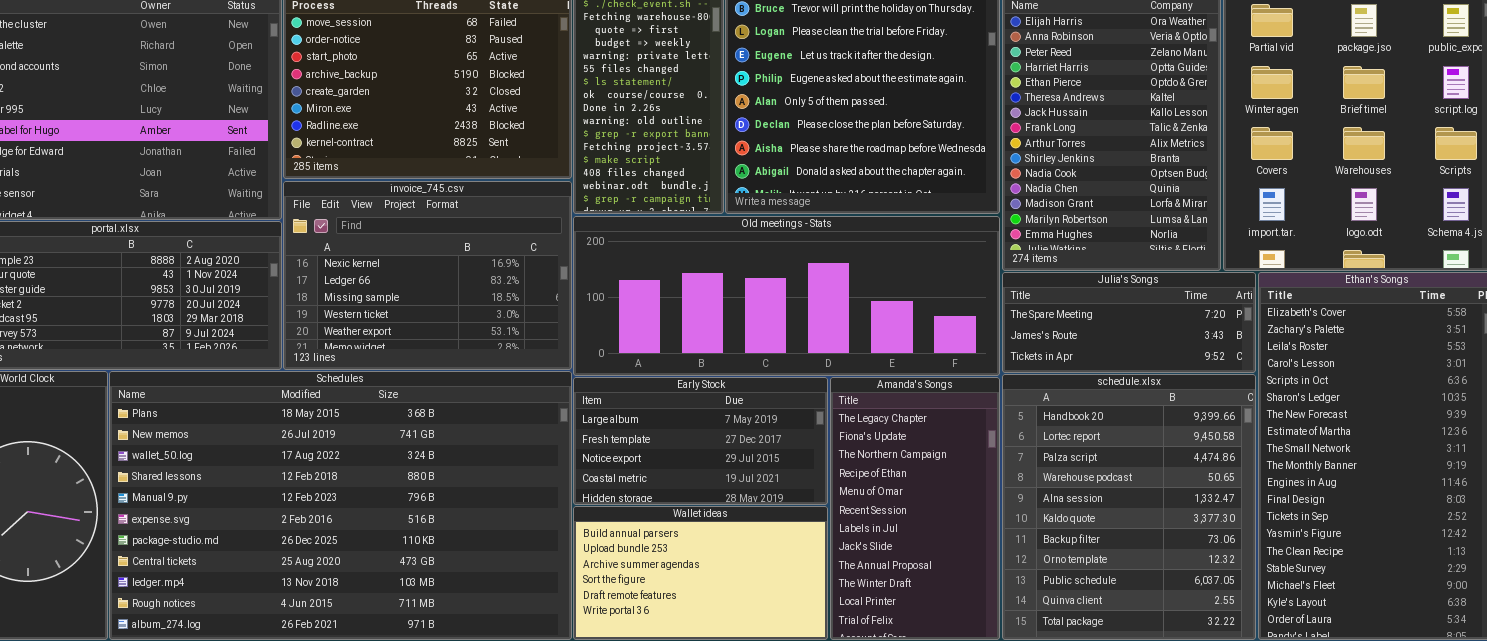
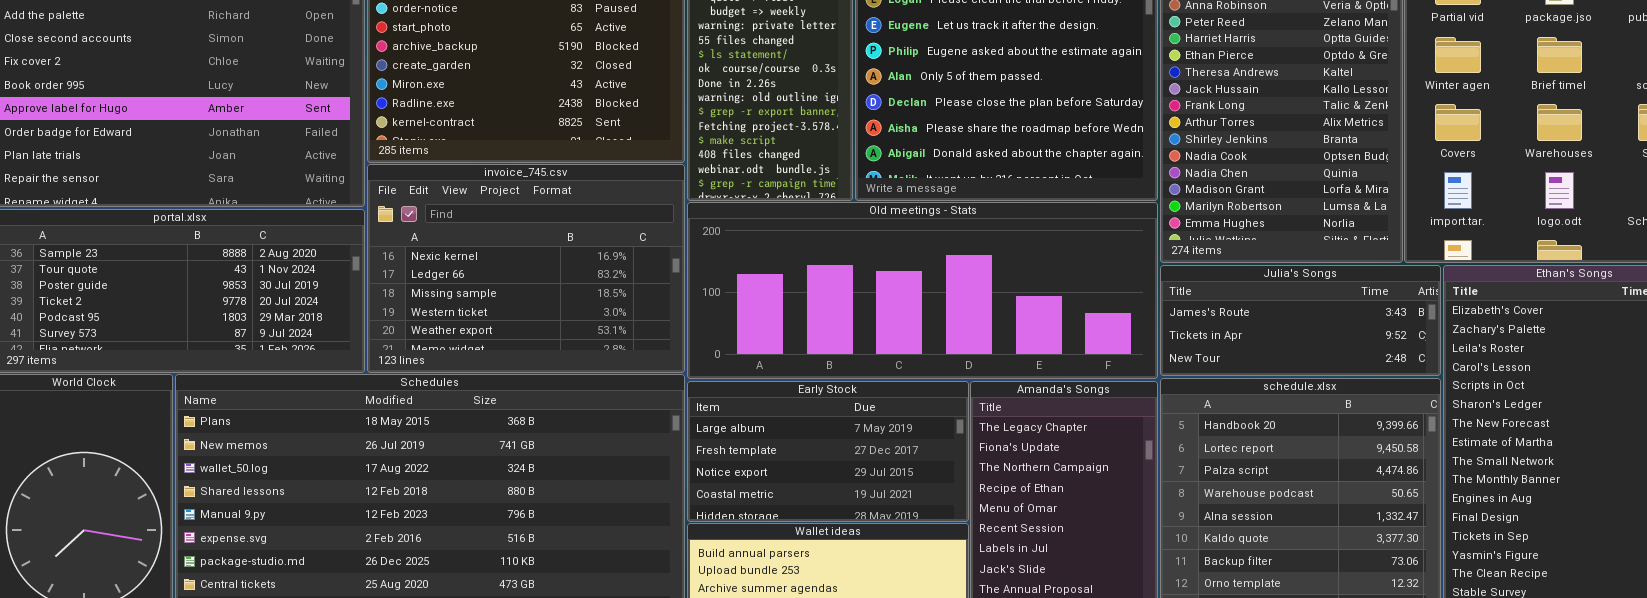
Julia's Songs: [1002,272,1256,373] -> [1160,265,1441,376], scrolled down 1 row

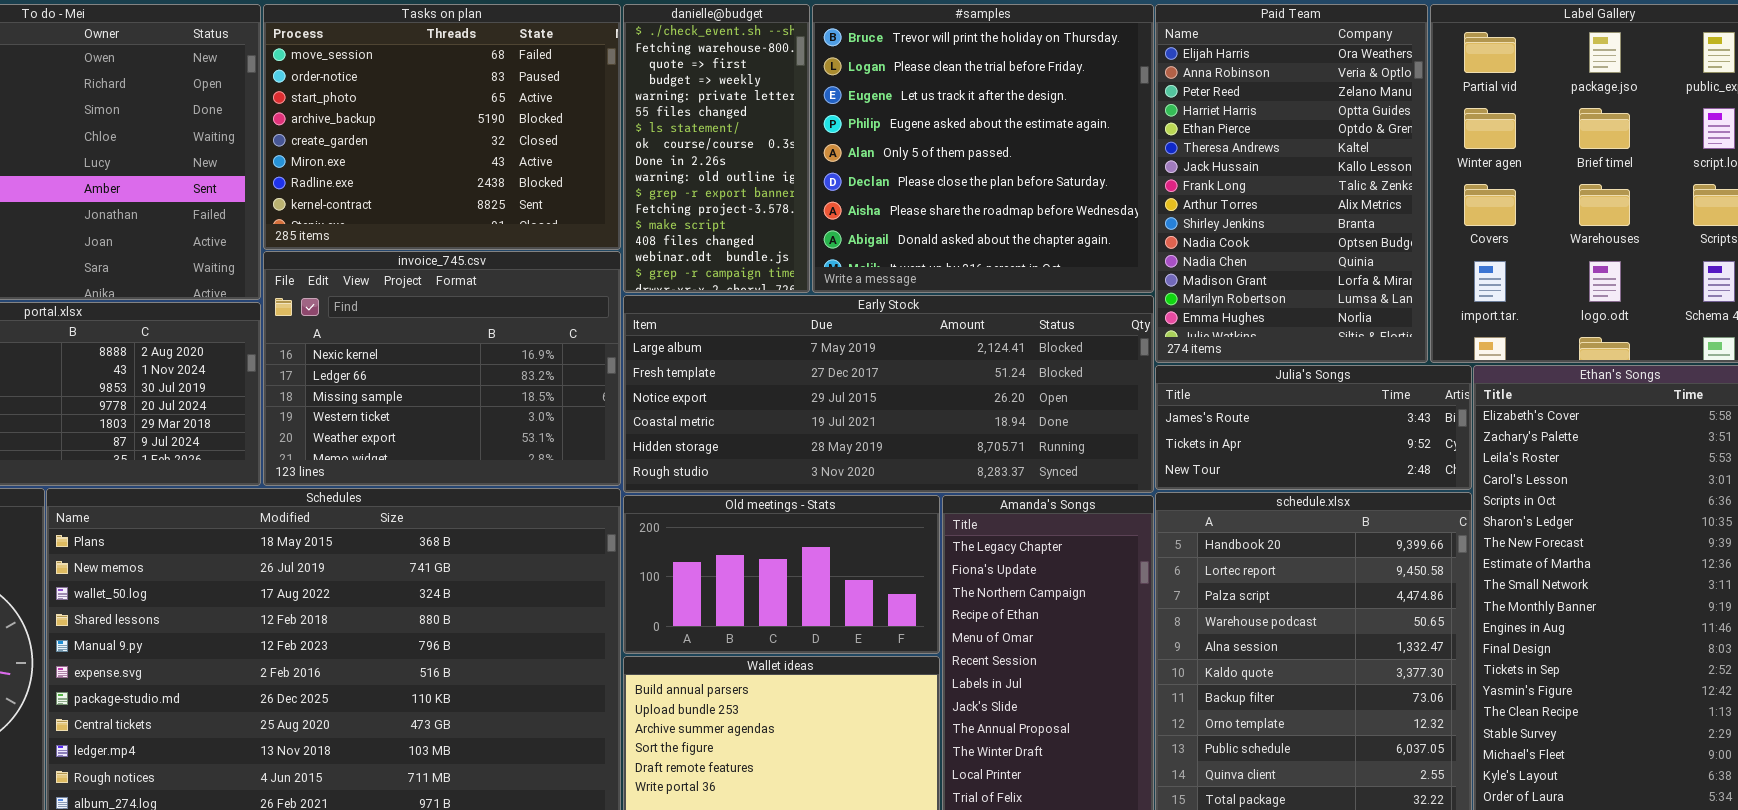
Old meetings - Stats: [687,202,1158,379] -> [623,495,940,654], moved, resized
Early Stock: [687,381,969,522] -> [623,295,1154,493], moved, resized

